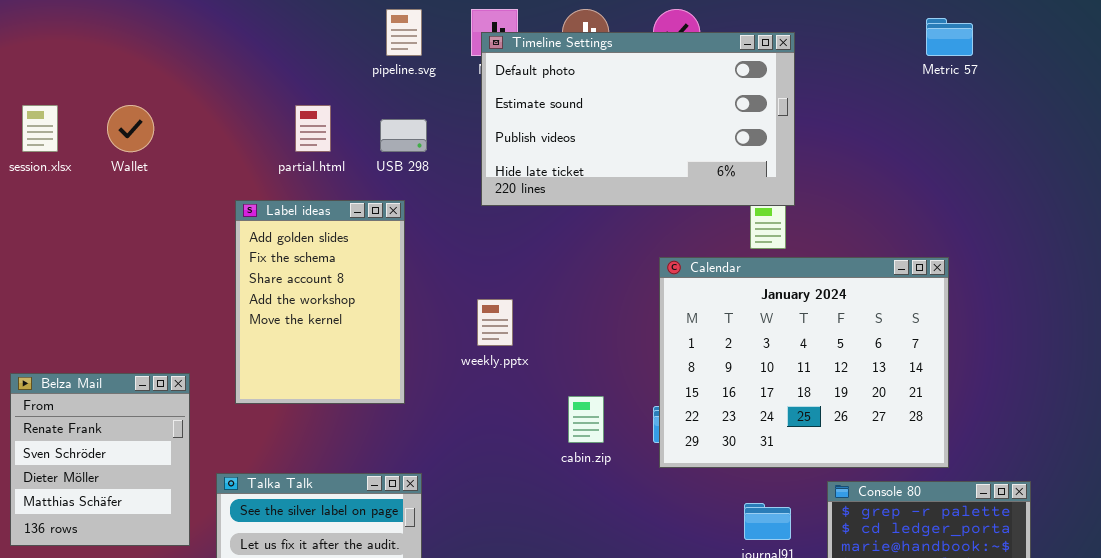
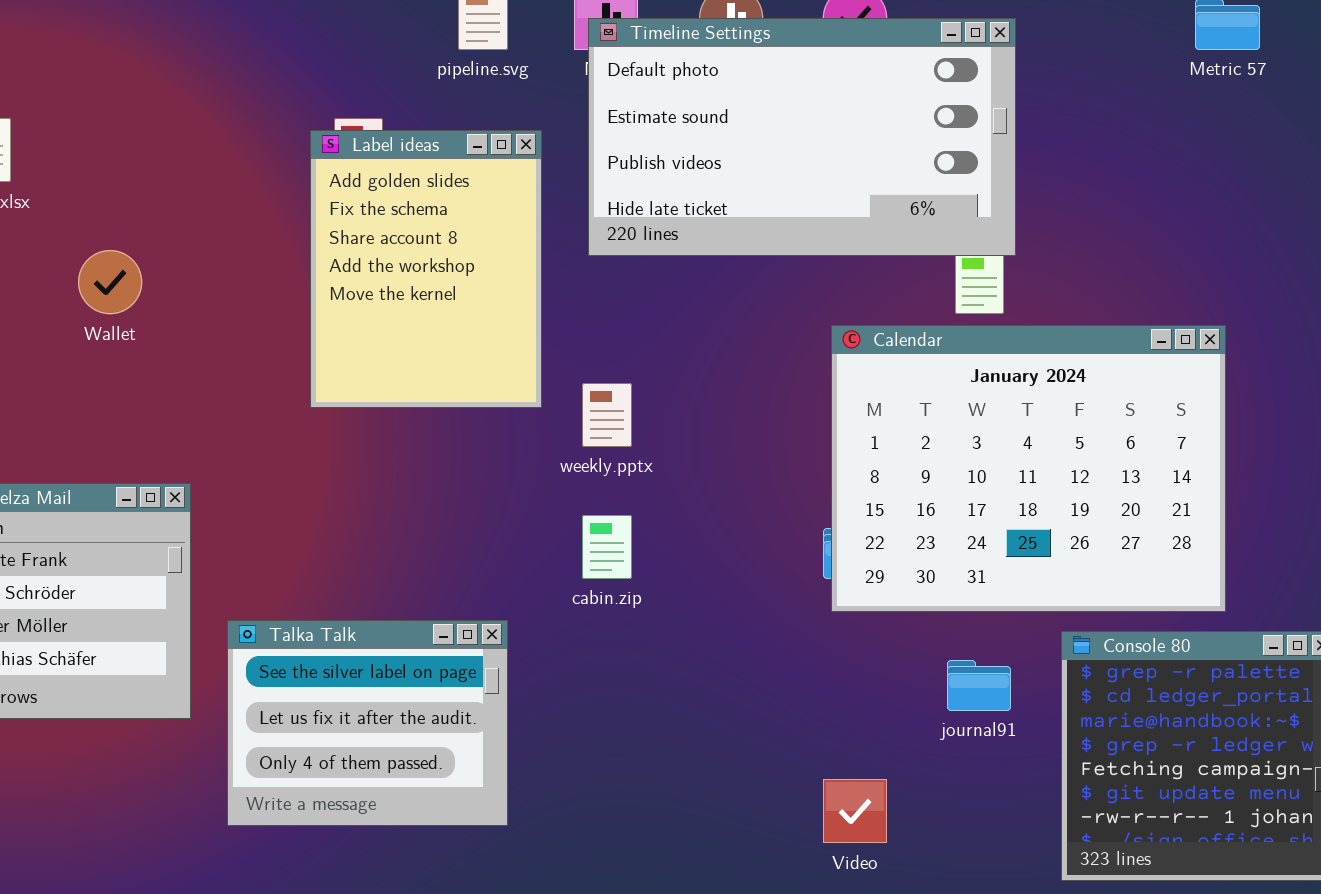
Wallet: [107,105,154,152] -> [78,250,142,314], moved
Label ideas: [235,200,405,404] -> [310,130,542,408], moved
cabin.zip: [568,396,604,443] -> [582,515,632,579], moved

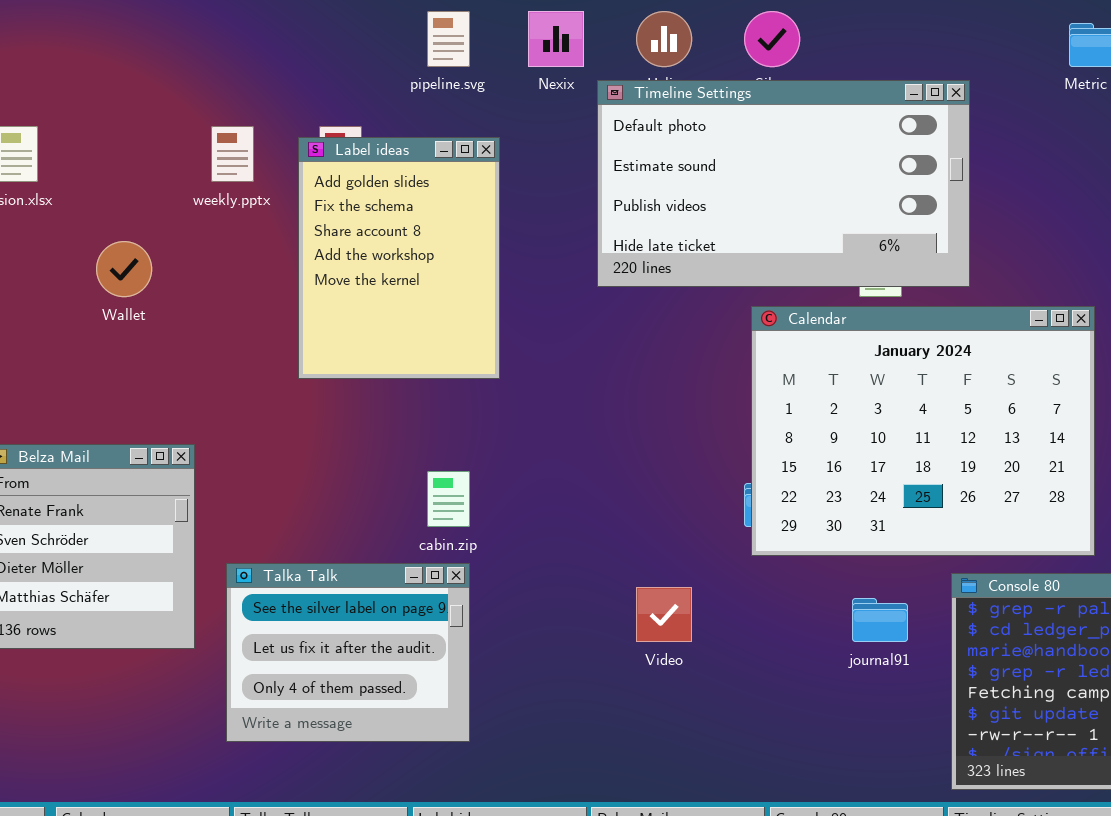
Timeline Settings: [588,18,1016,256] -> [597,80,970,287], moved
weekly.pptx: [582,383,632,447] -> [211,126,254,182], moved
cabin.zip: [582,515,632,579] -> [427,471,470,527], moved
Video: [823,779,887,843] -> [636,587,692,642], moved

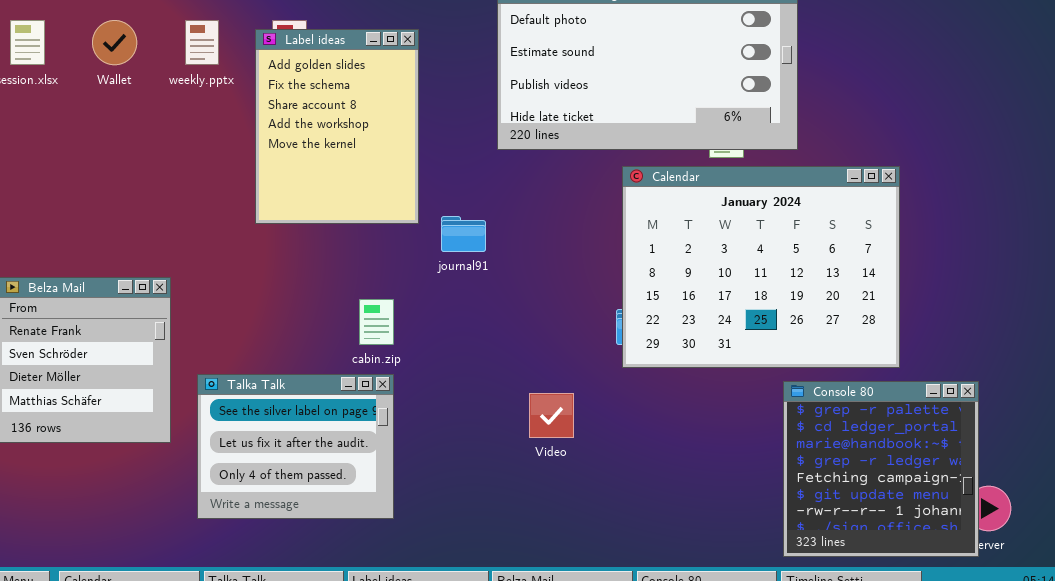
Wallet: [96,241,152,297] -> [92,20,137,65], moved
journal91: [852,598,908,642] -> [441,216,486,252], moved

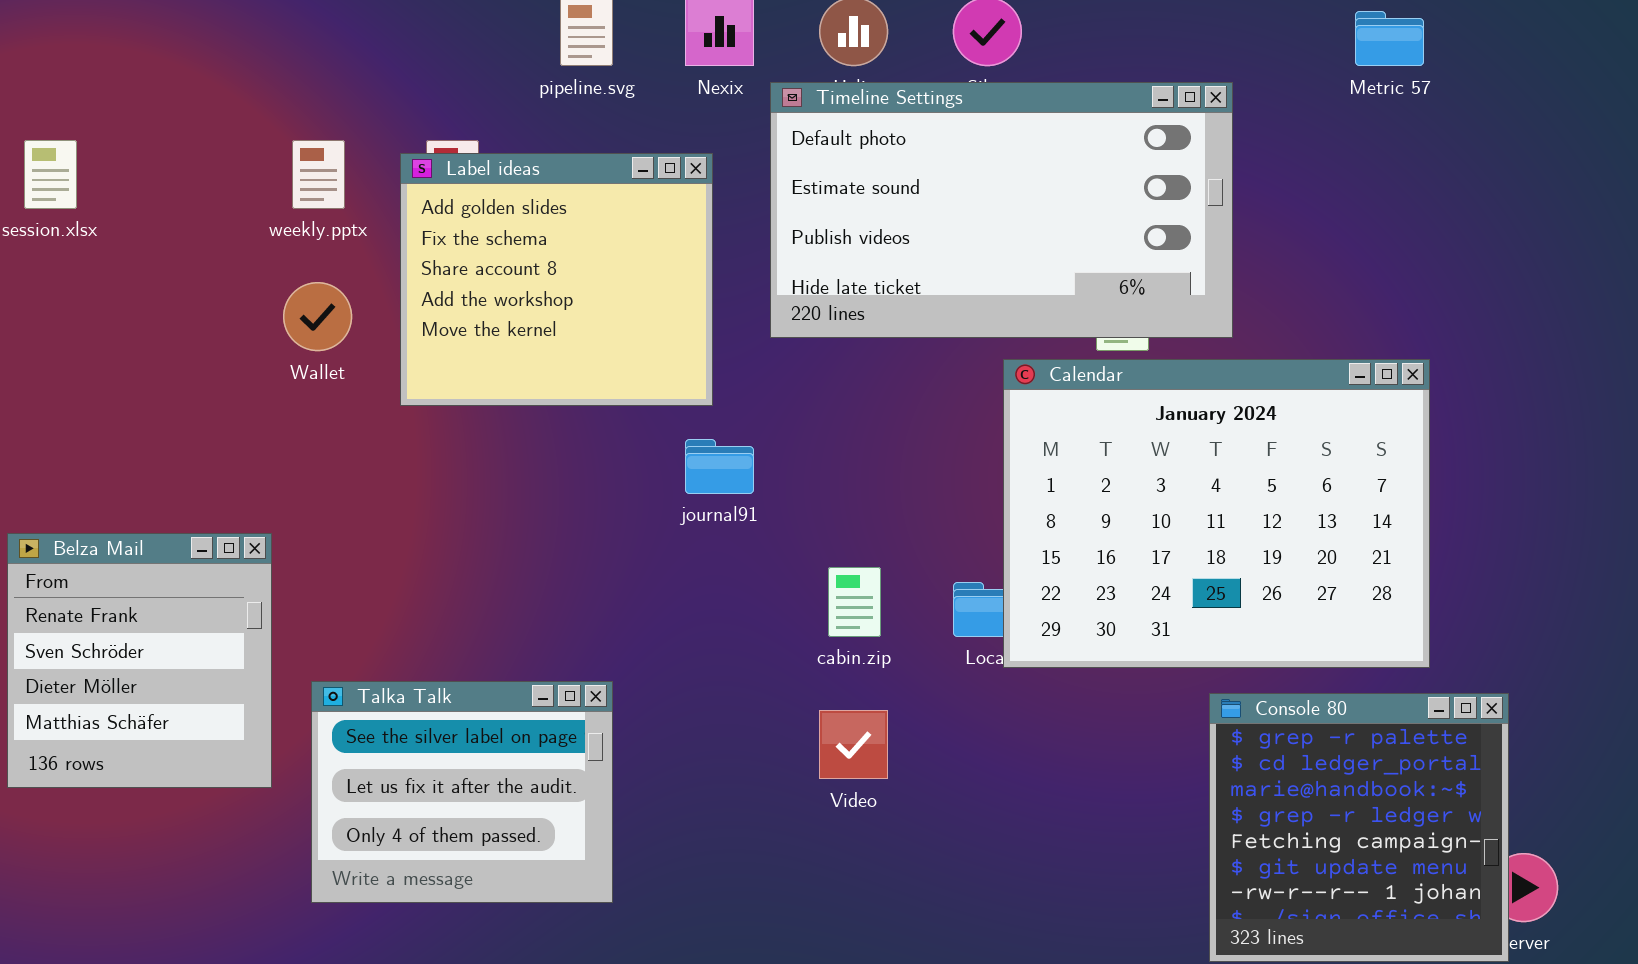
Wallet: [92,20,137,65] -> [283,282,352,351], moved
Label ideas: [255,29,419,224] -> [400,153,713,406], resized
Calendar: [622,166,900,368] -> [1003,359,1430,668], moved
cabin.zip: [359,299,394,345] -> [828,567,881,637], moved

